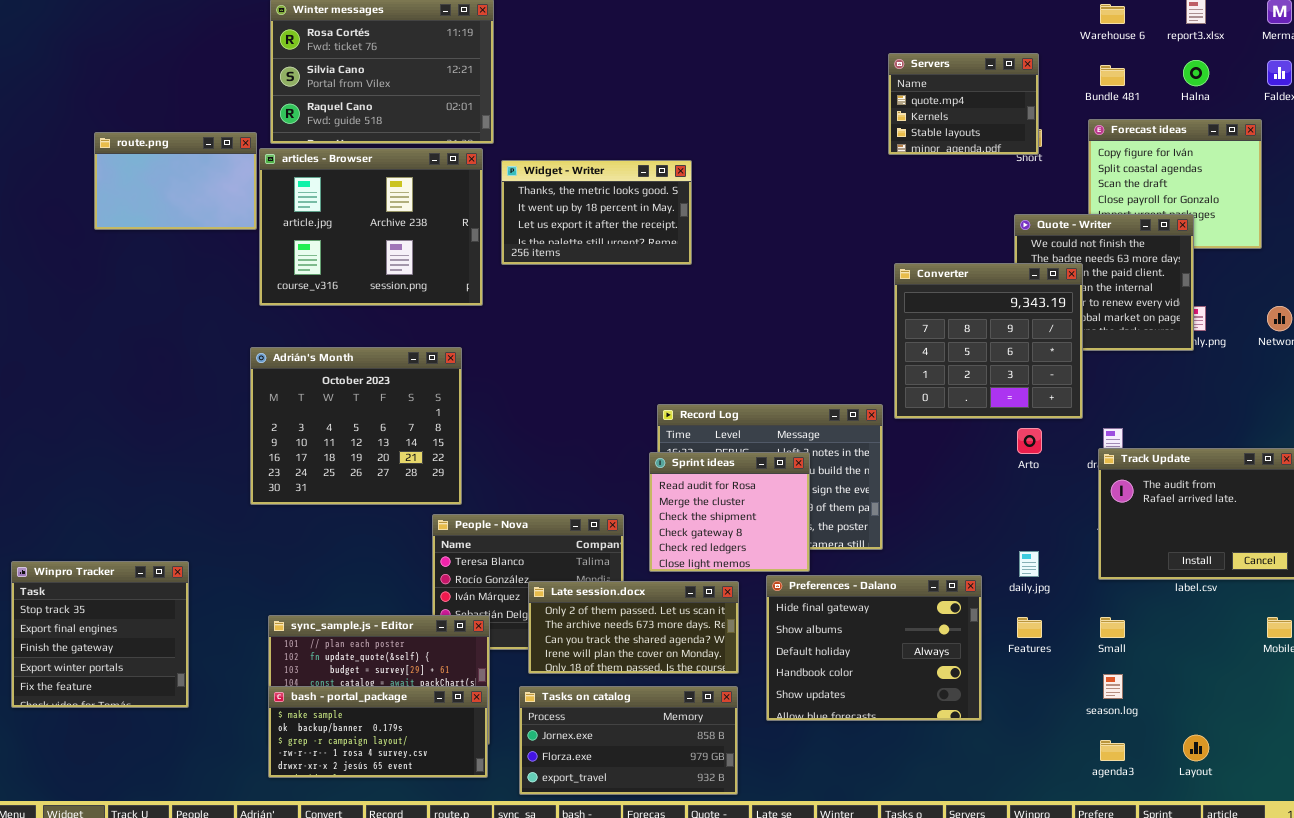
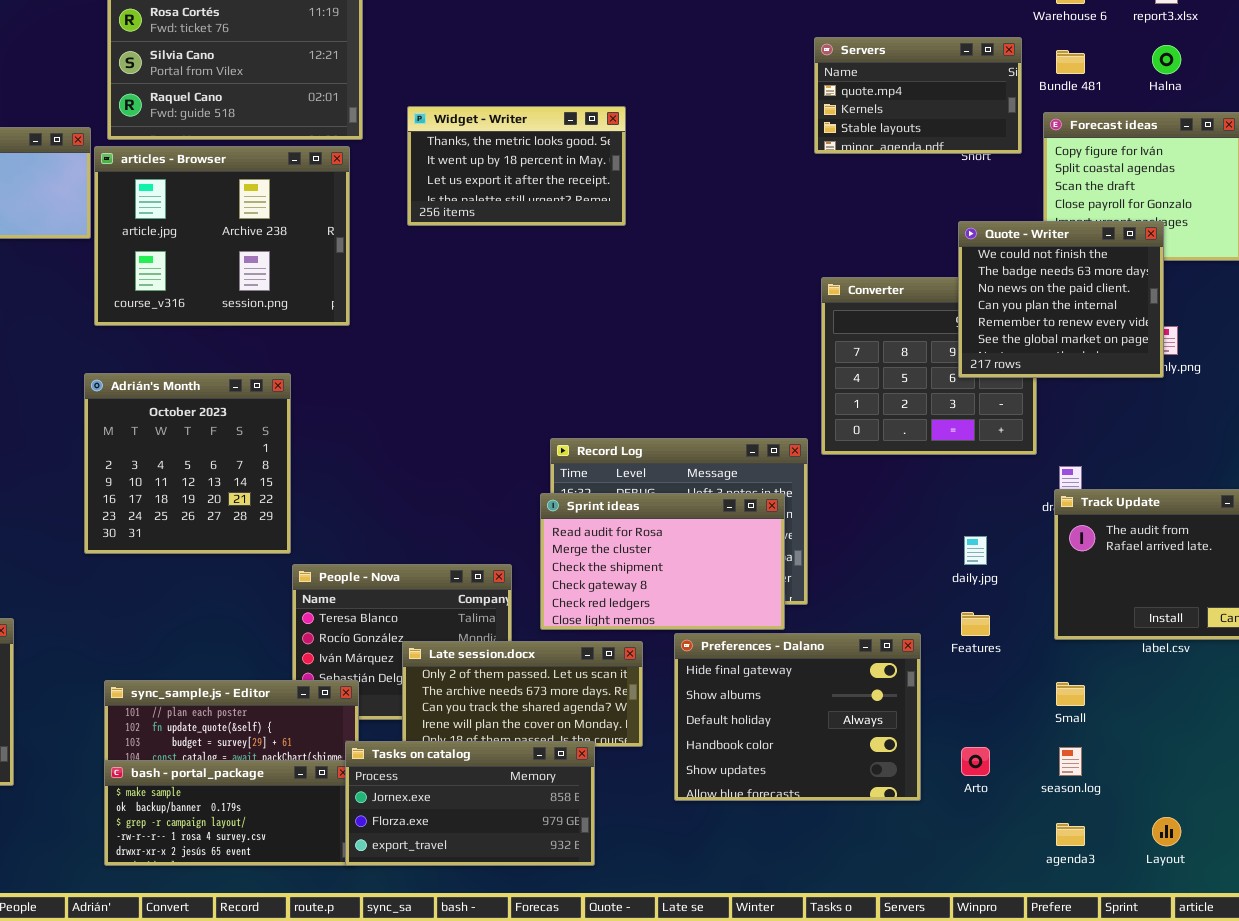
Servers: [888,53,1039,155] -> [814,37,1022,154], resized
Widget - Writer: [501,160,692,265] -> [407,106,626,226], moved
Quote - Writer: [1014,214,1194,351] -> [958,221,1164,378], raised
Adrián's Month: [250,347,462,505] -> [84,373,291,554], resized
Arto: [1017,428,1042,454] -> [961,747,990,776], moved
Sprint ideas: [649,452,810,572] -> [540,493,785,630], resized
daily.jpg: [1019,551,1039,577] -> [964,536,987,565], moved
Features: [1017,617,1042,638] -> [961,612,990,636], moved
Tasks on catalog: [519,686,738,795] -> [345,741,595,866], moved

